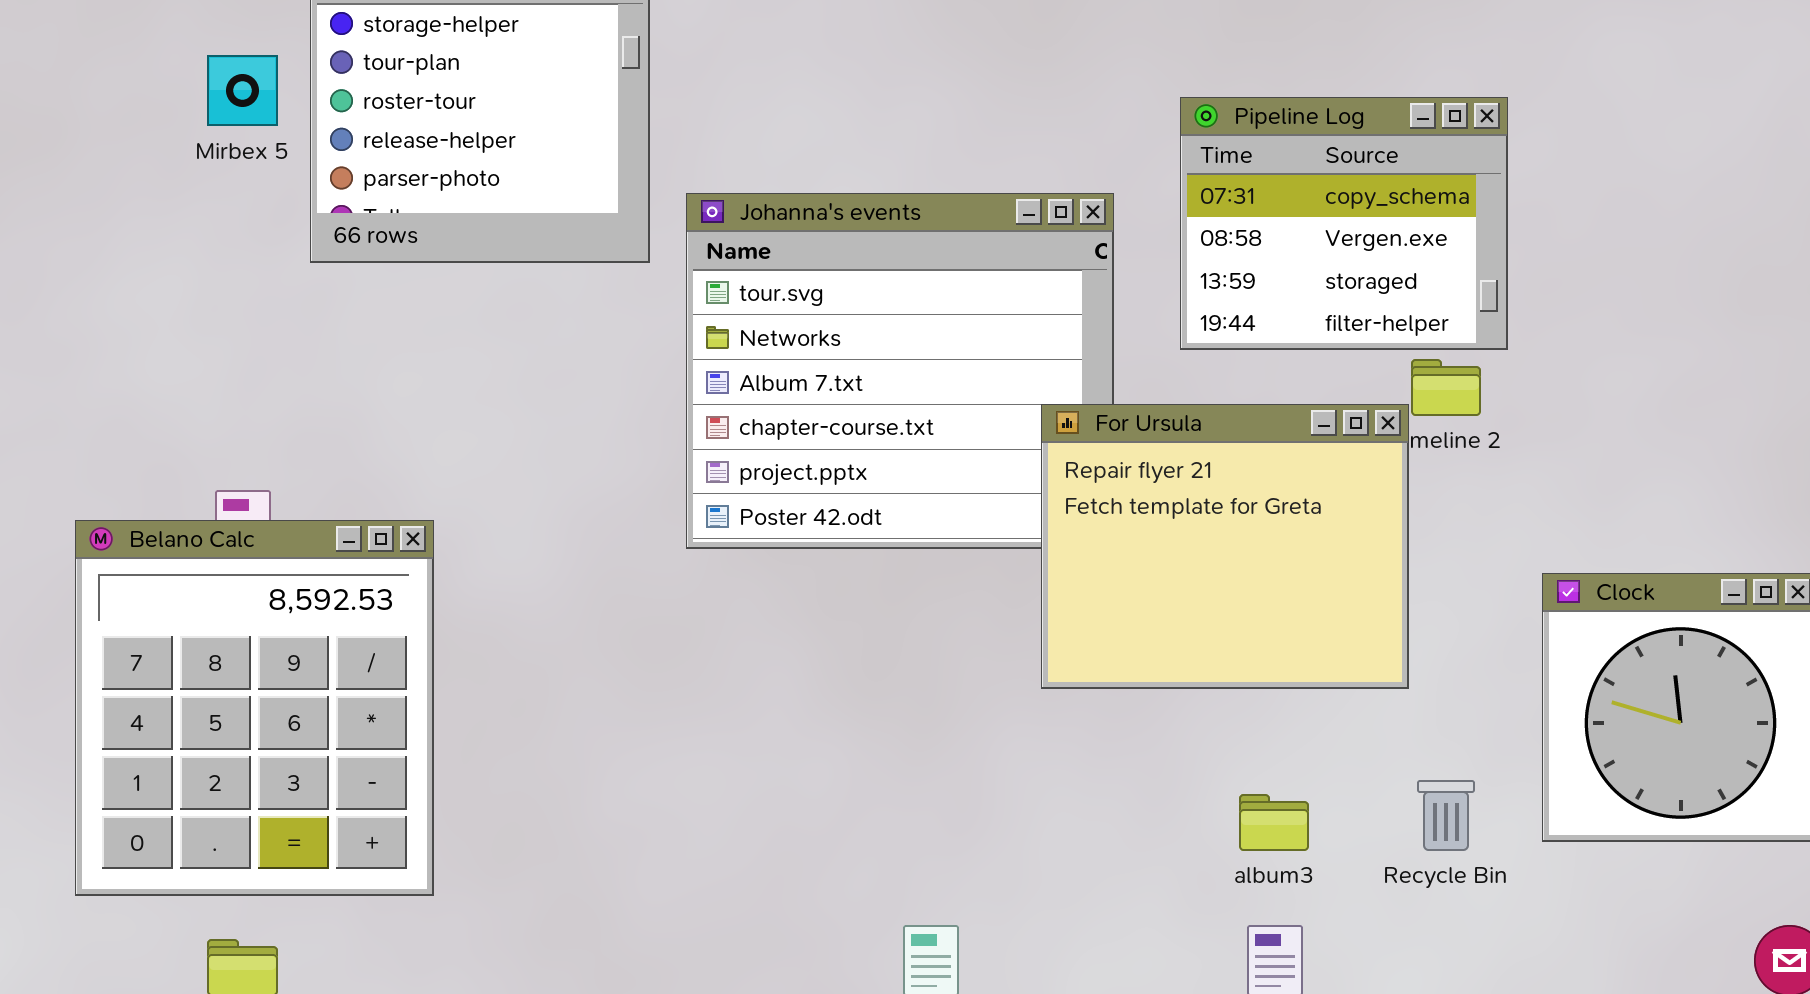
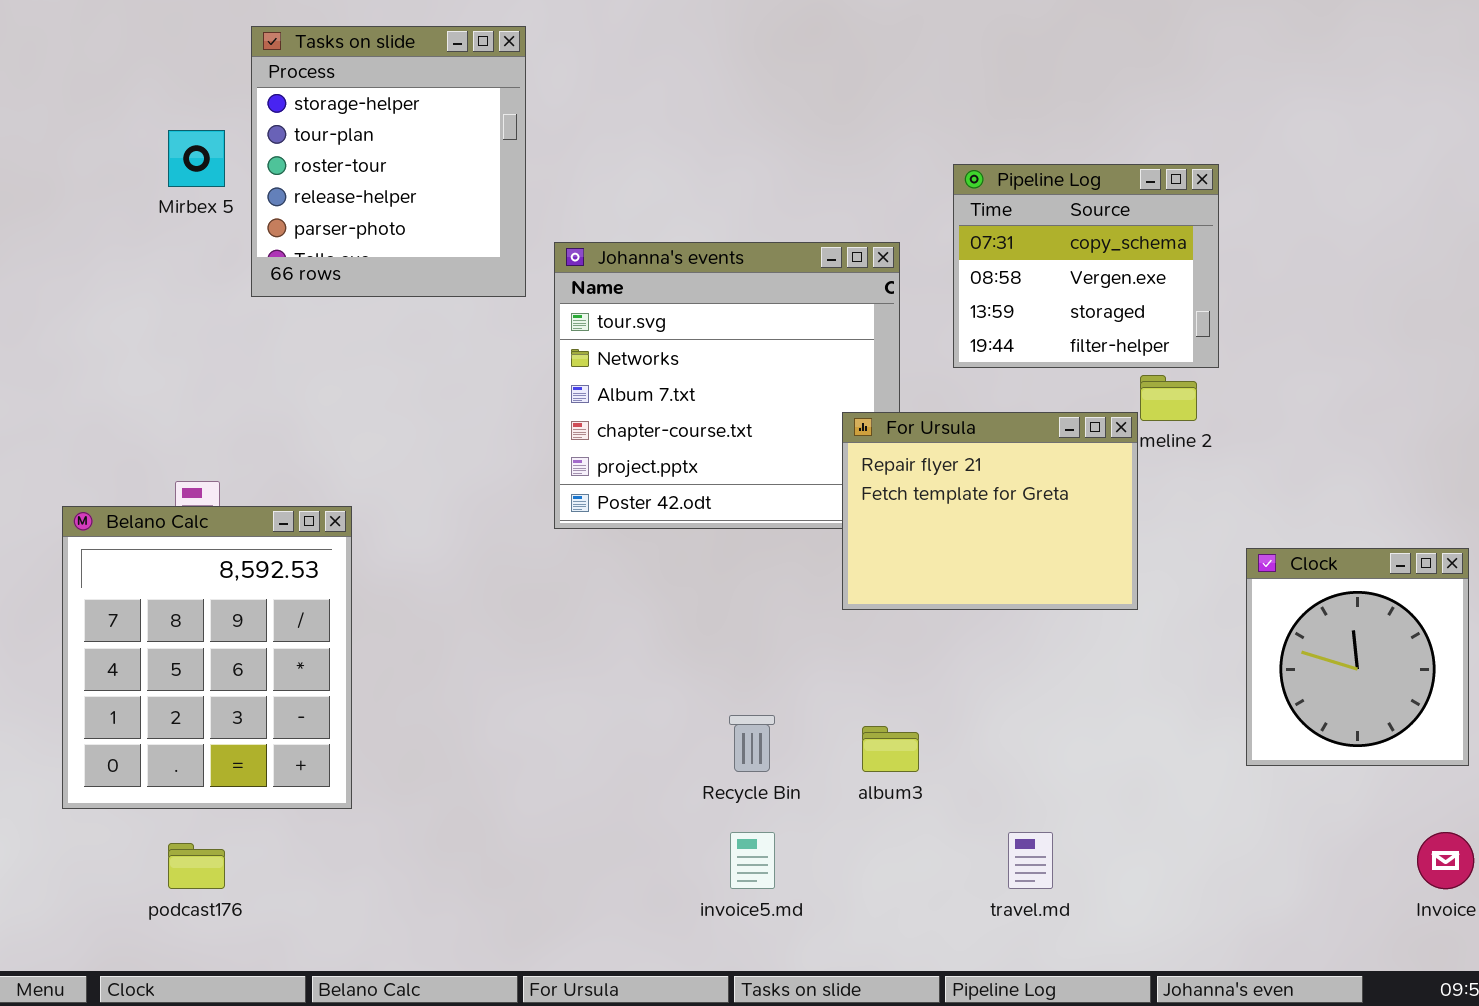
For Ursula: [1041,404,1409,689] -> [842,412,1138,610], resized
Recycle Bin: [1417,780,1475,851] -> [729,715,775,772], moved
album3: [1239,794,1309,851] -> [862,726,919,772], moved

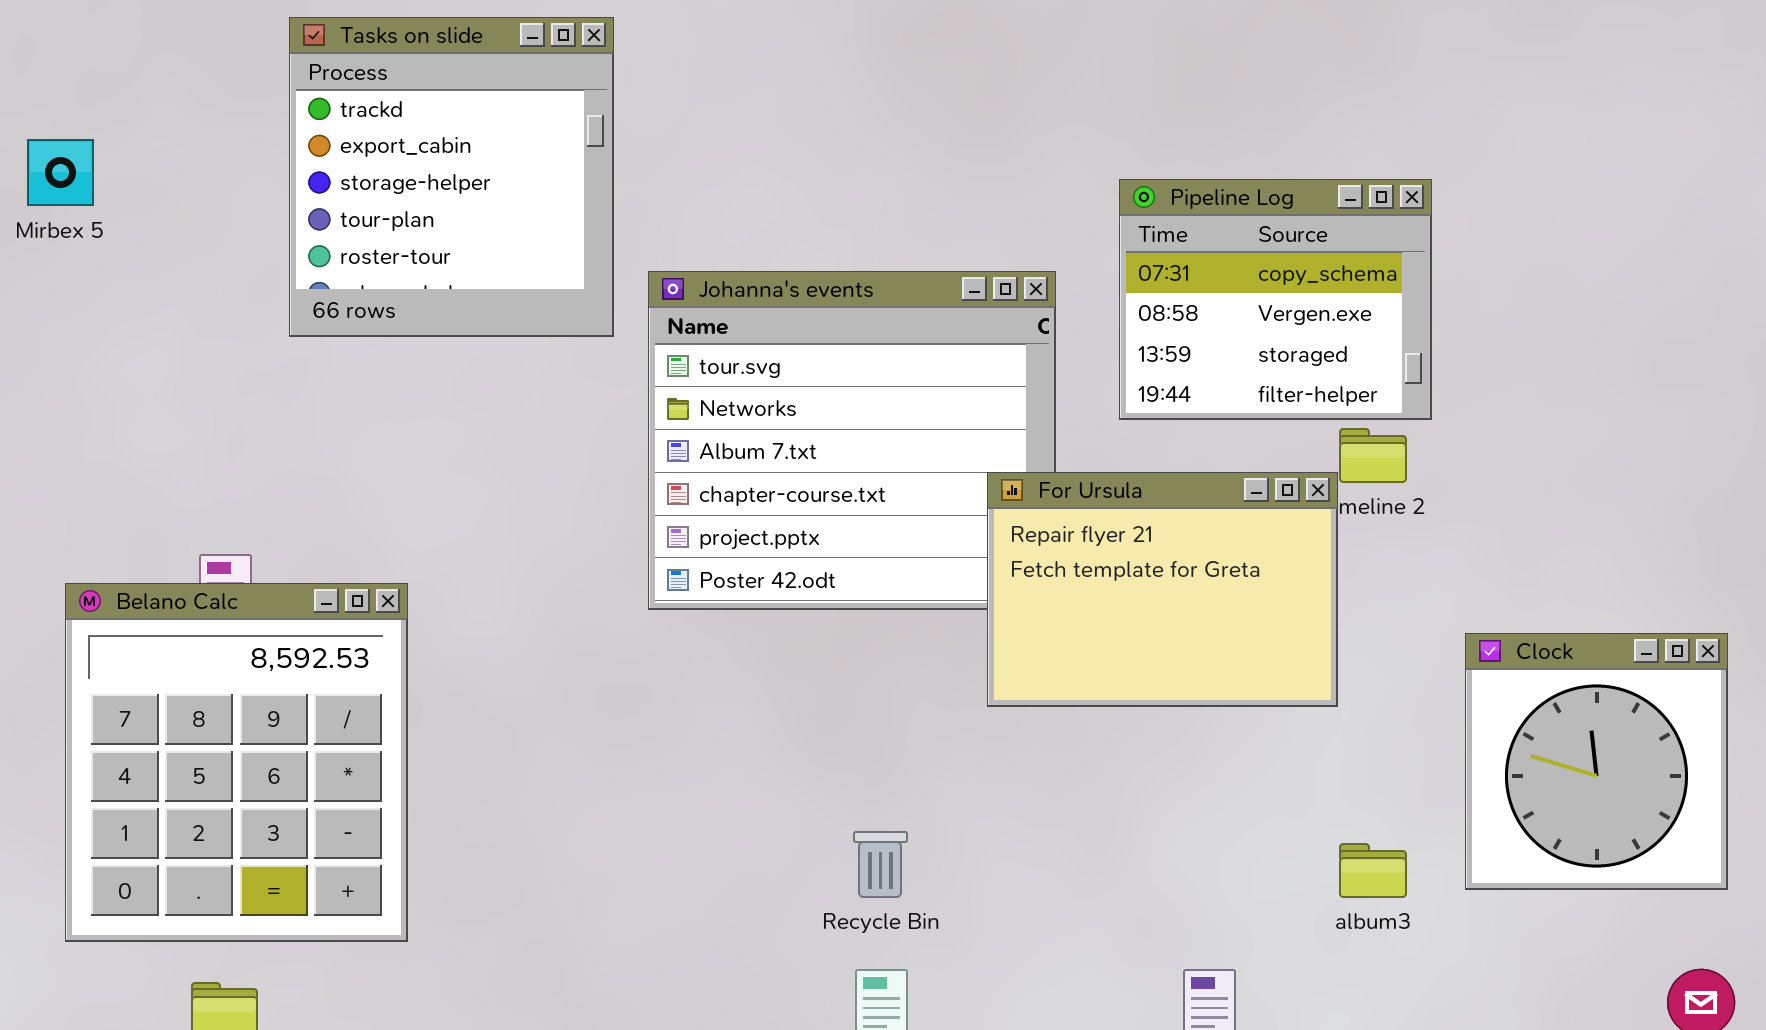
Tasks on slide: [251,26,526,297] -> [289,17,614,337], scrolled up 2 rows
Mirbex 5: [168,130,225,187] -> [27,139,94,206], moved
album3: [862,726,919,772] -> [1339,843,1407,898], moved

